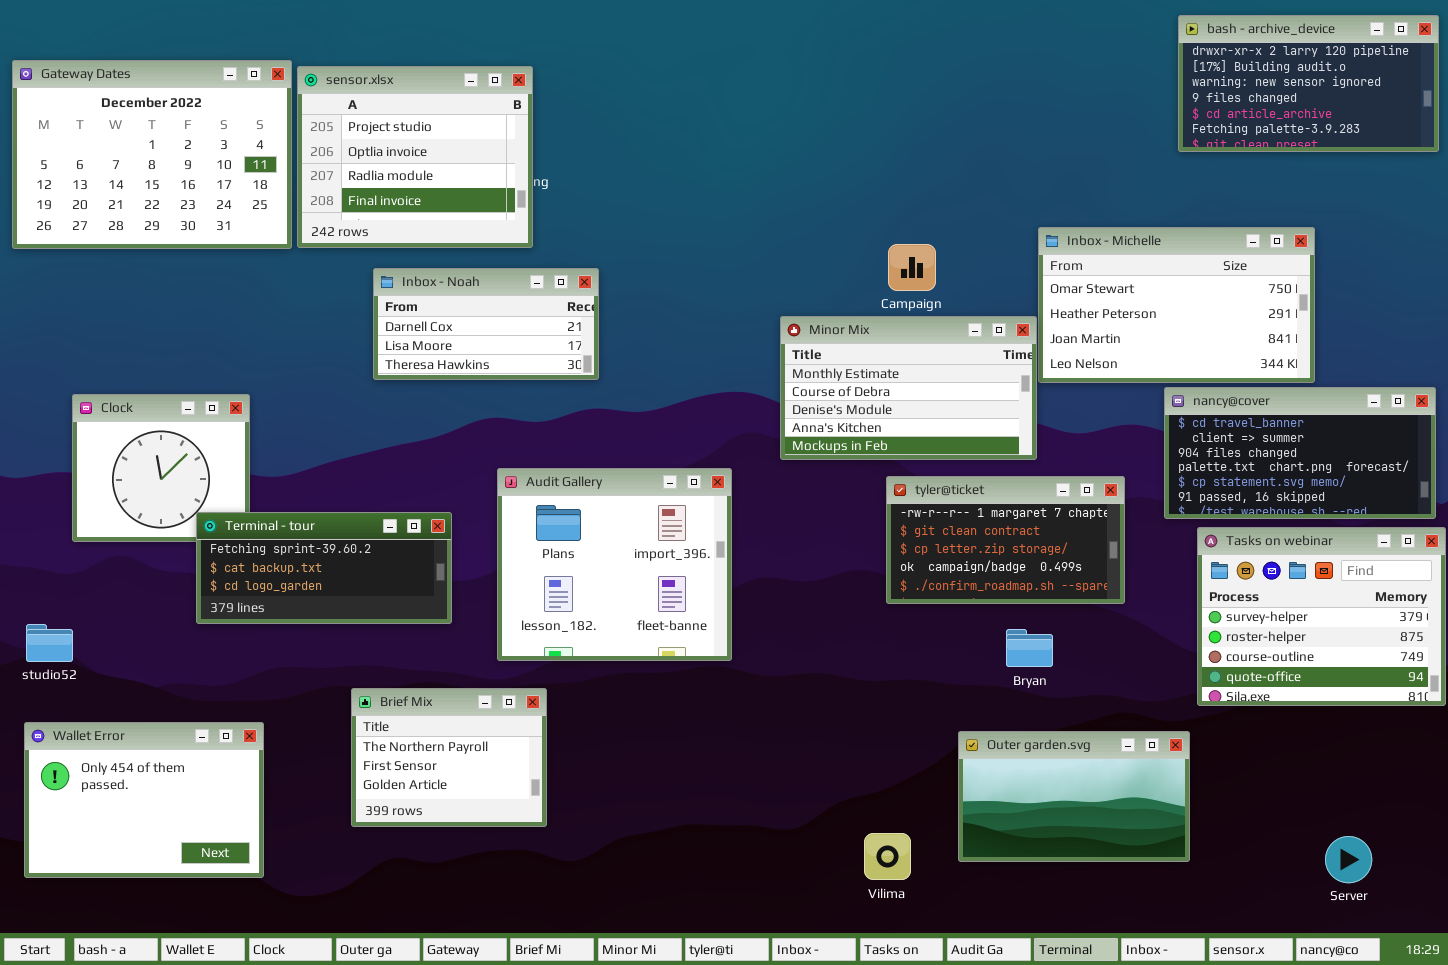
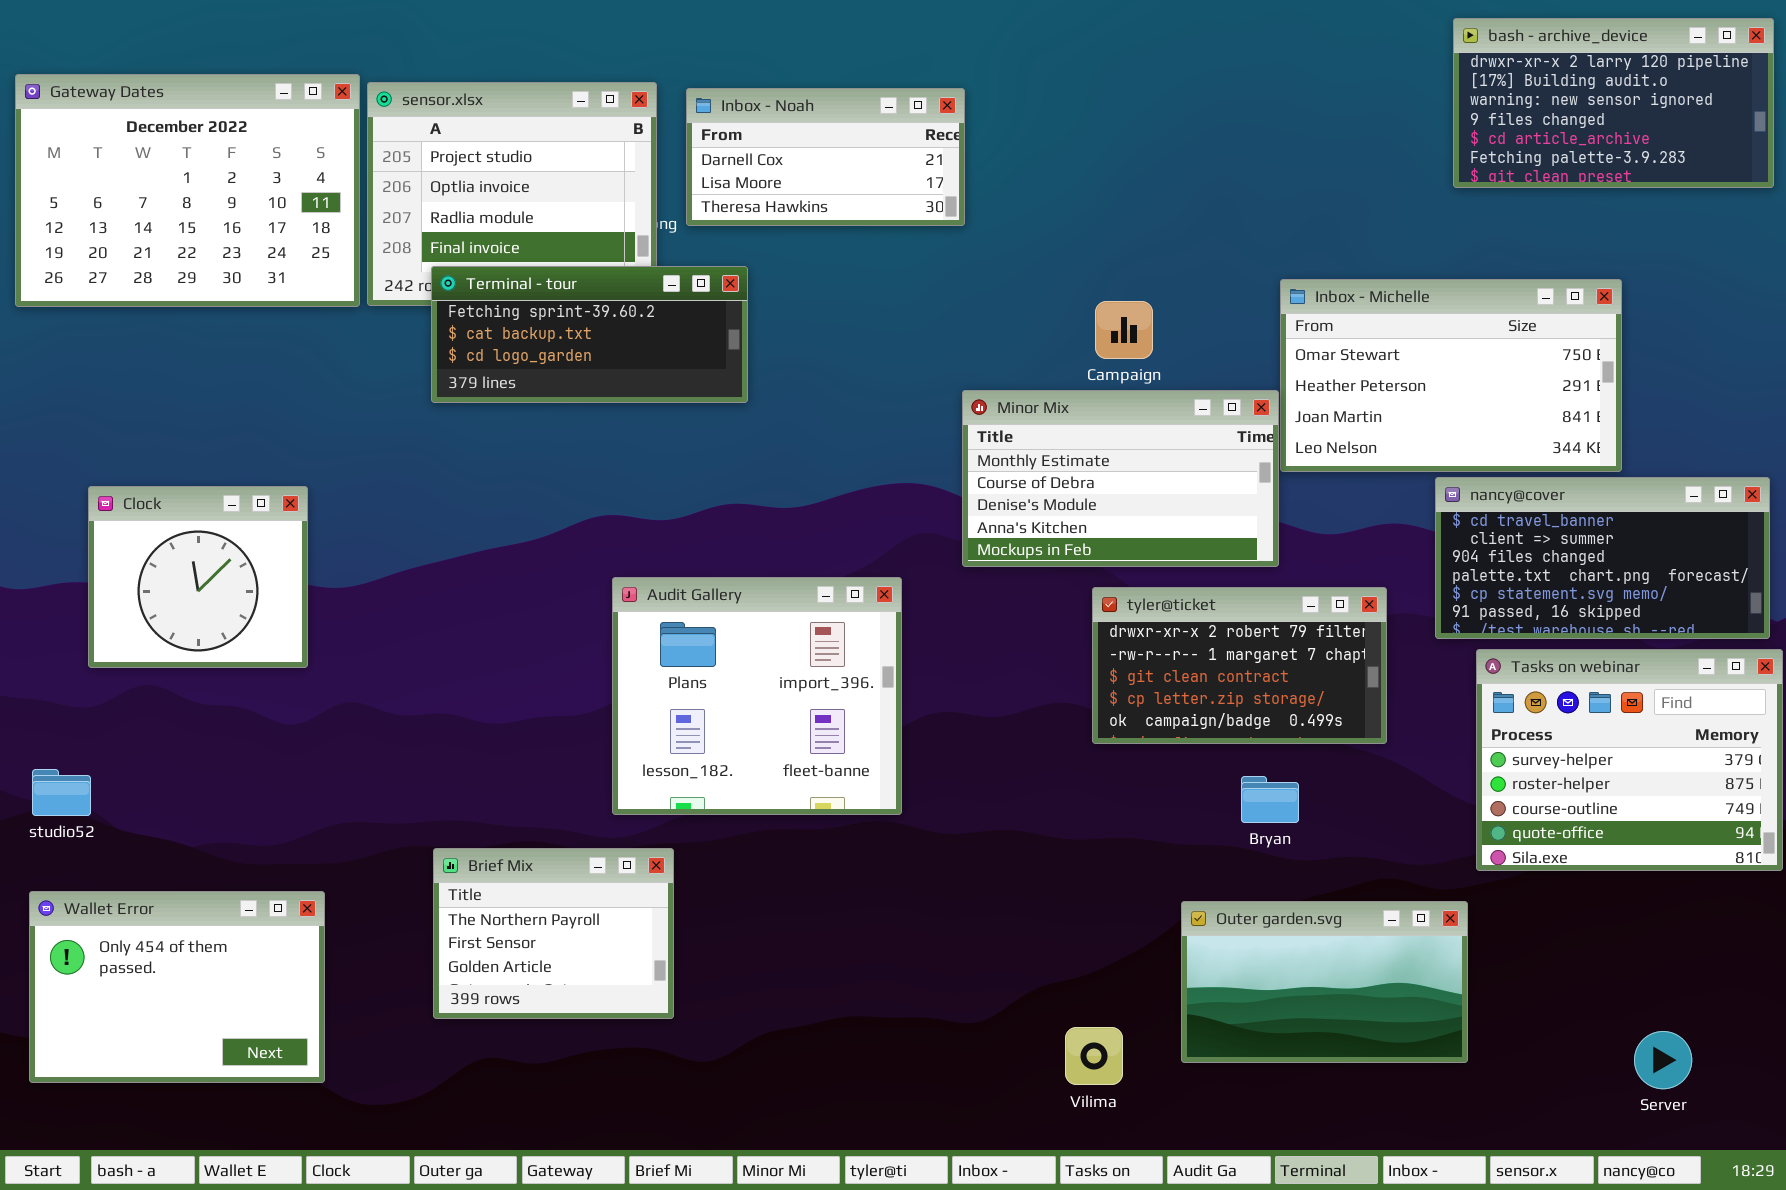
Inbox - Noah: [373,268,599,380] -> [686,88,965,226], moved
tyler@ticket: [886,476,1125,604] -> [1092,587,1387,744], scrolled up 1 row
Terminal - tour: [196,512,452,624] -> [431,266,748,403], moved

